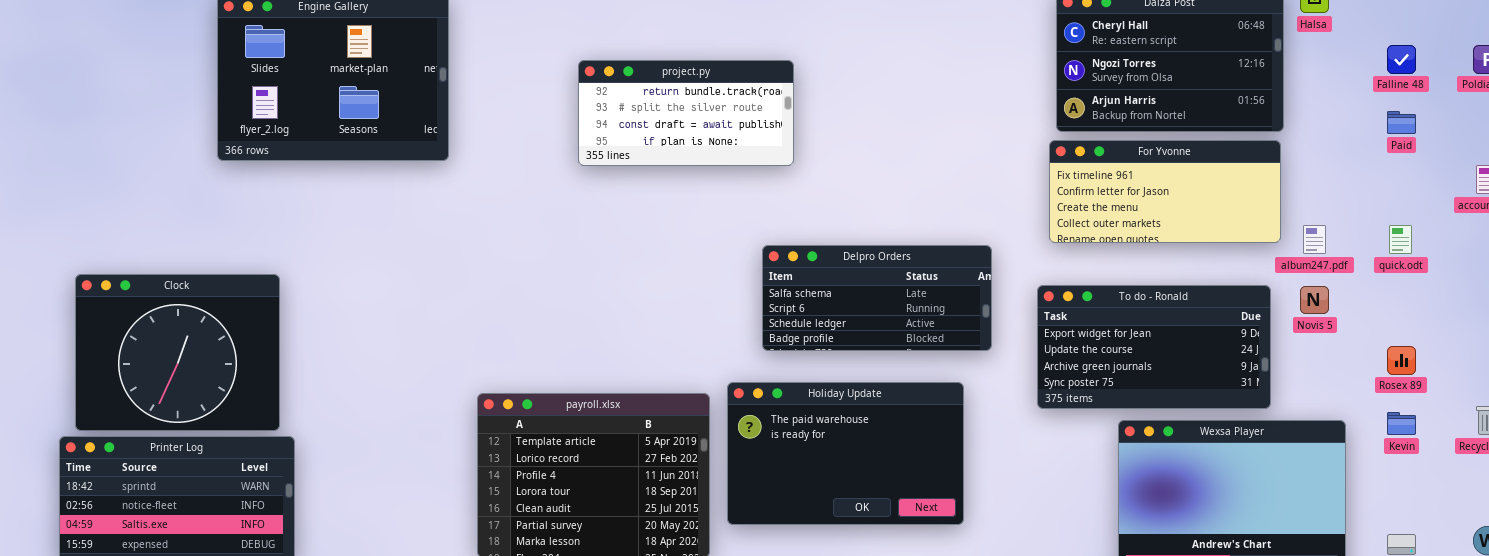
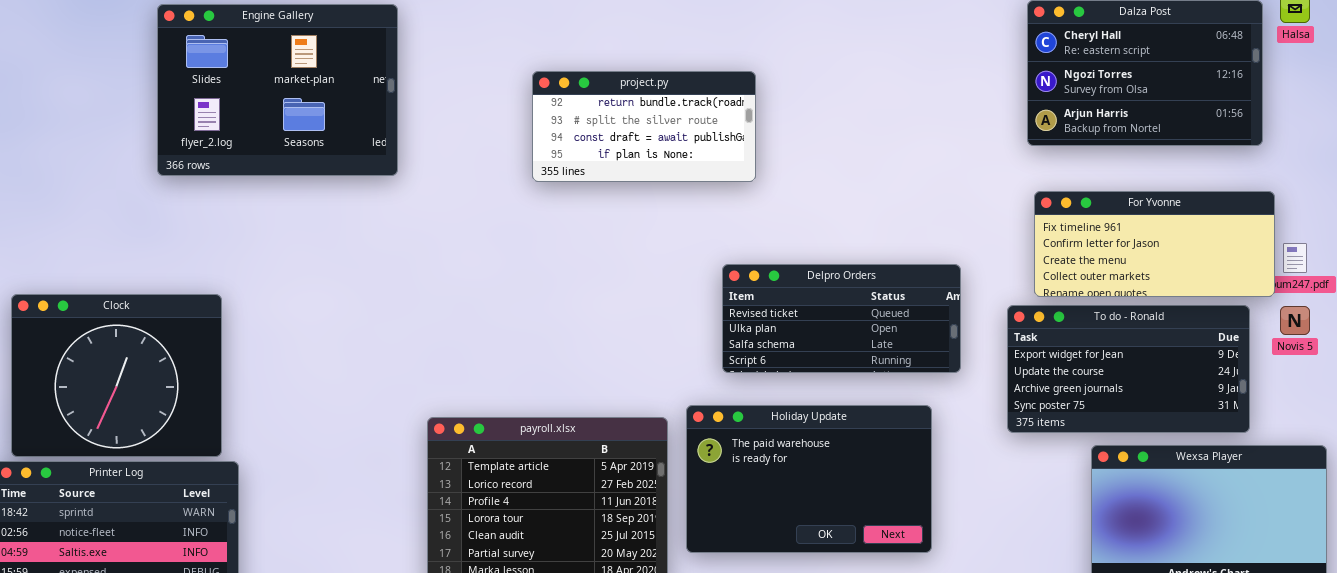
For Yvonne: [1049,140,1281,243] -> [1034,191,1275,297], moved
Delpro Orders: [762,245,992,351] -> [722,264,961,373], scrolled up 2 rows

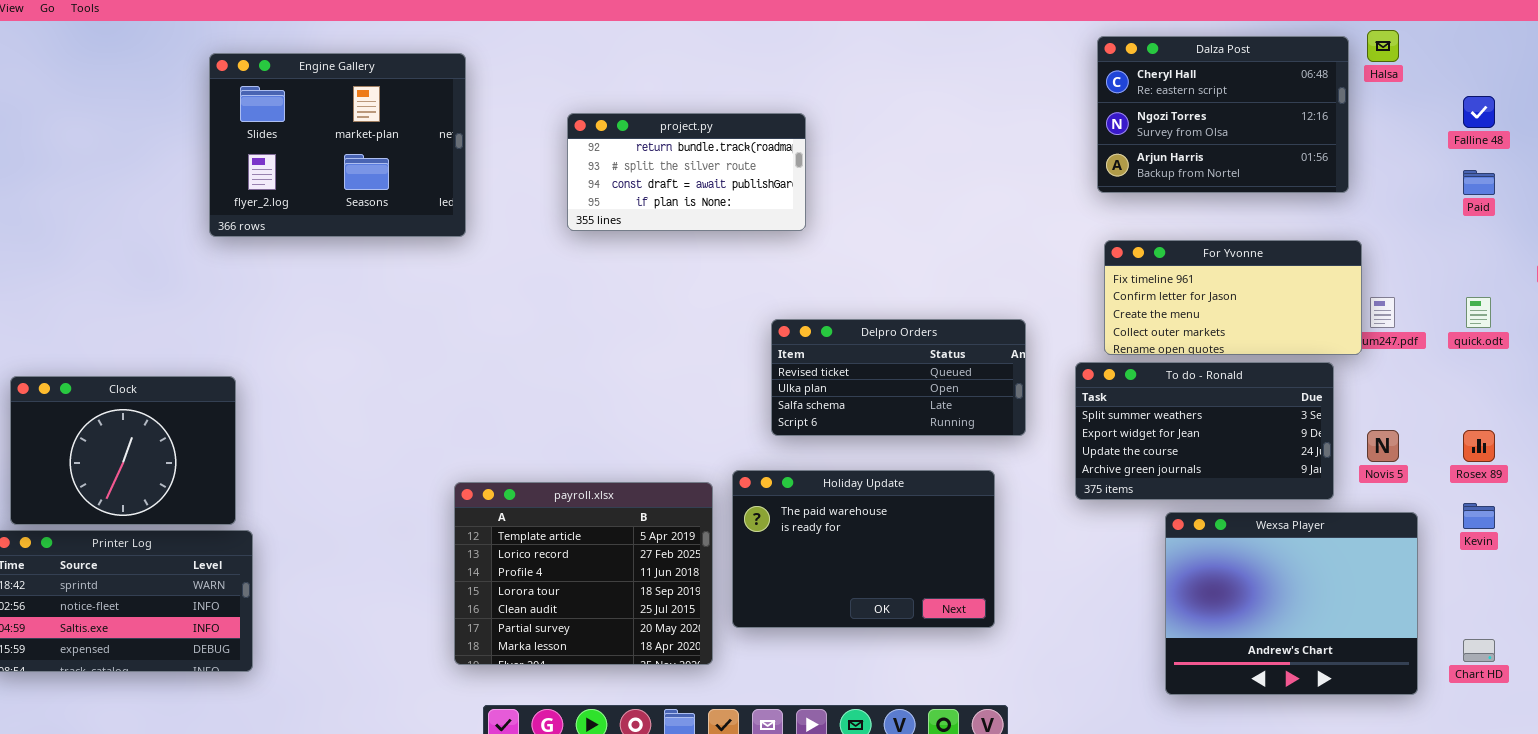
Engine Gallery: [157,4,398,176] -> [209,53,466,237], moved
Clock: [11,294,222,457] -> [10,376,236,525], resized
To do - Ronald: [1007,305,1250,433] -> [1075,362,1334,500], scrolled up 1 row
Novis 5: [1280,306,1310,335] -> [1367,430,1399,462], moved

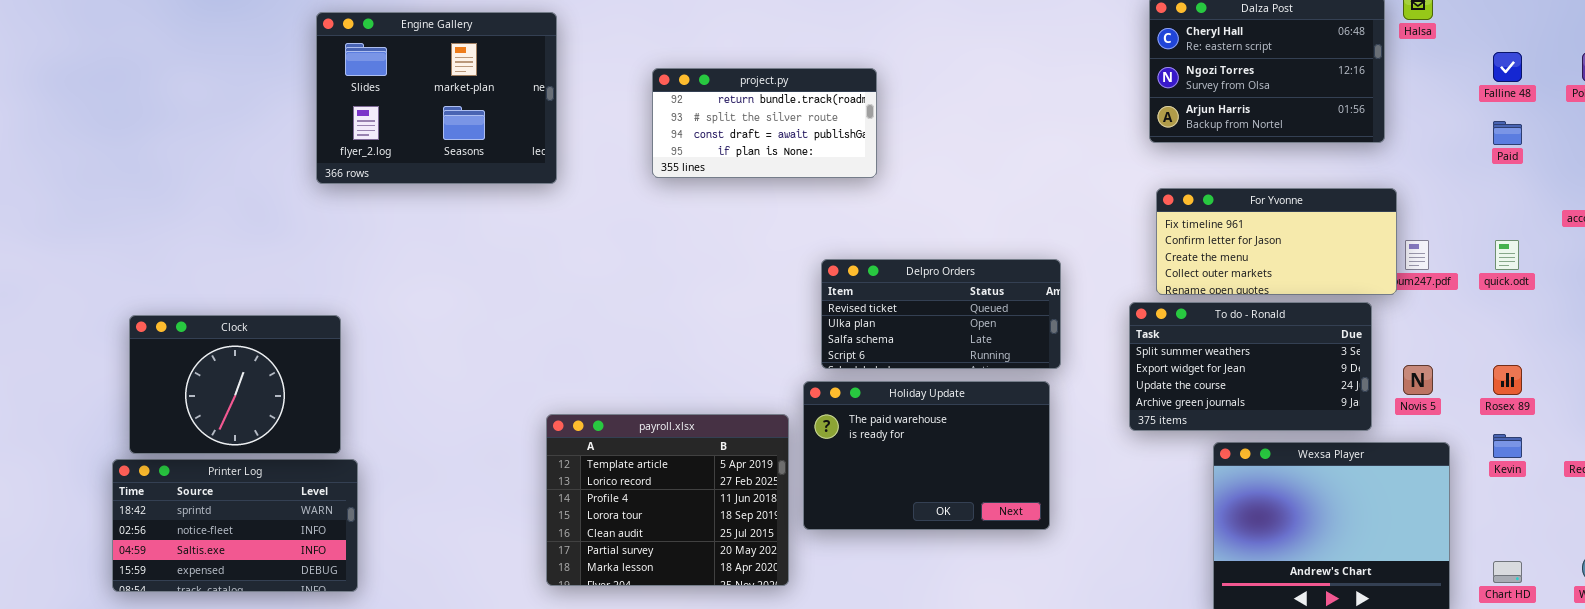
Delpro Orders: [771,319,1026,436] -> [821,259,1061,369], moved
Holiday Update: [732,470,995,628] -> [803,381,1050,530], moved

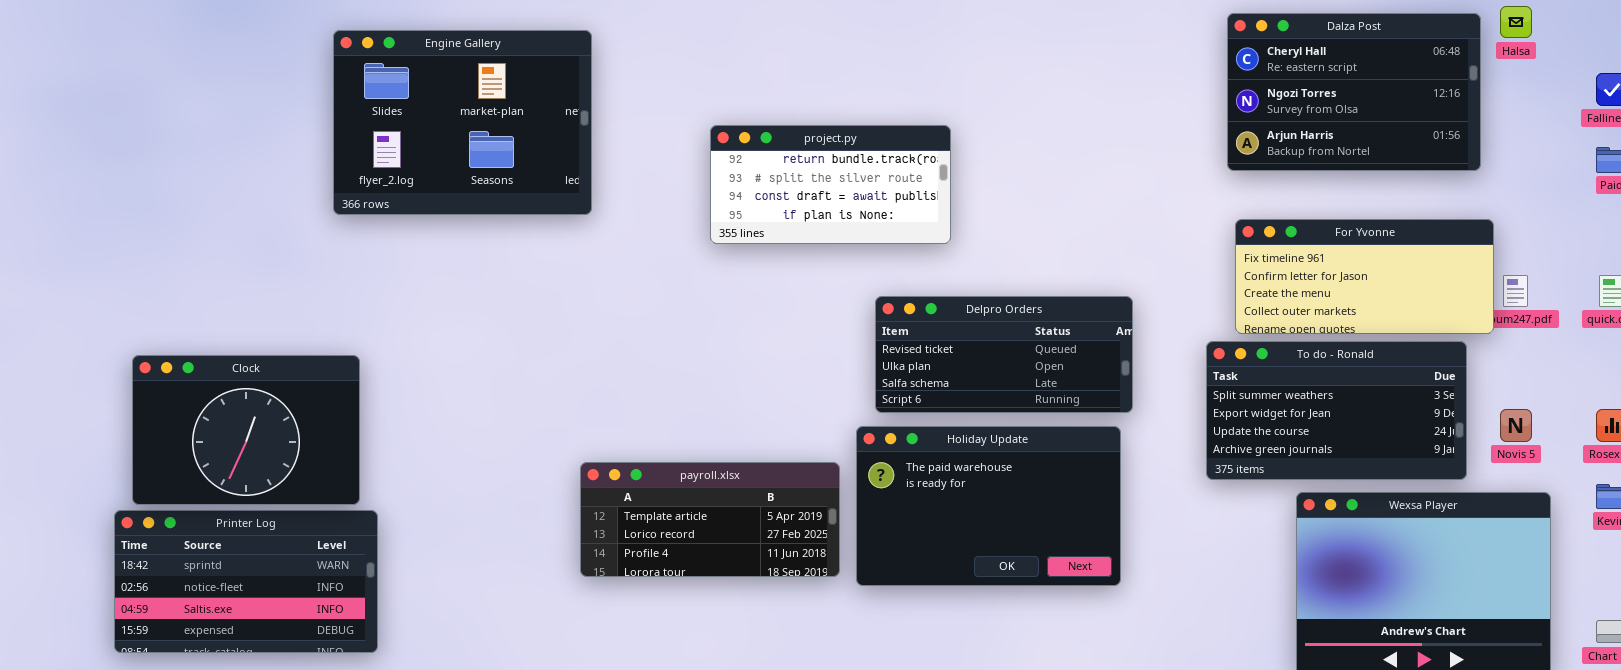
project.py: [652,68,877,178] -> [710,125,951,244], moved
payroll.xlsx: [546,414,789,586] -> [580,462,840,577], resized

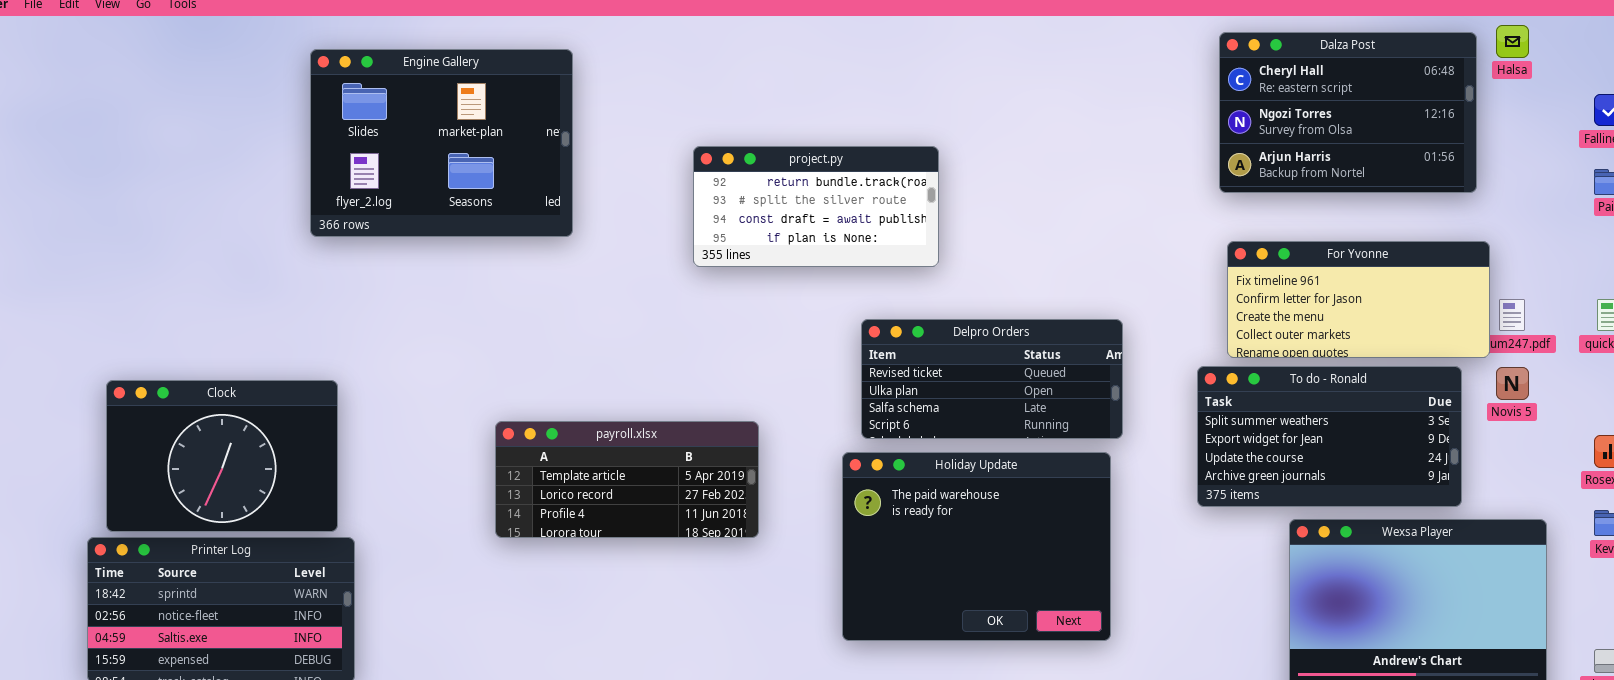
Novis 5: [1500,409,1532,442] -> [1496,367,1529,400], moved
Holiday Update: [856,426,1121,586] -> [842,452,1111,641], resized
payroll.xlsx: [580,462,840,577] -> [495,421,759,538], moved

